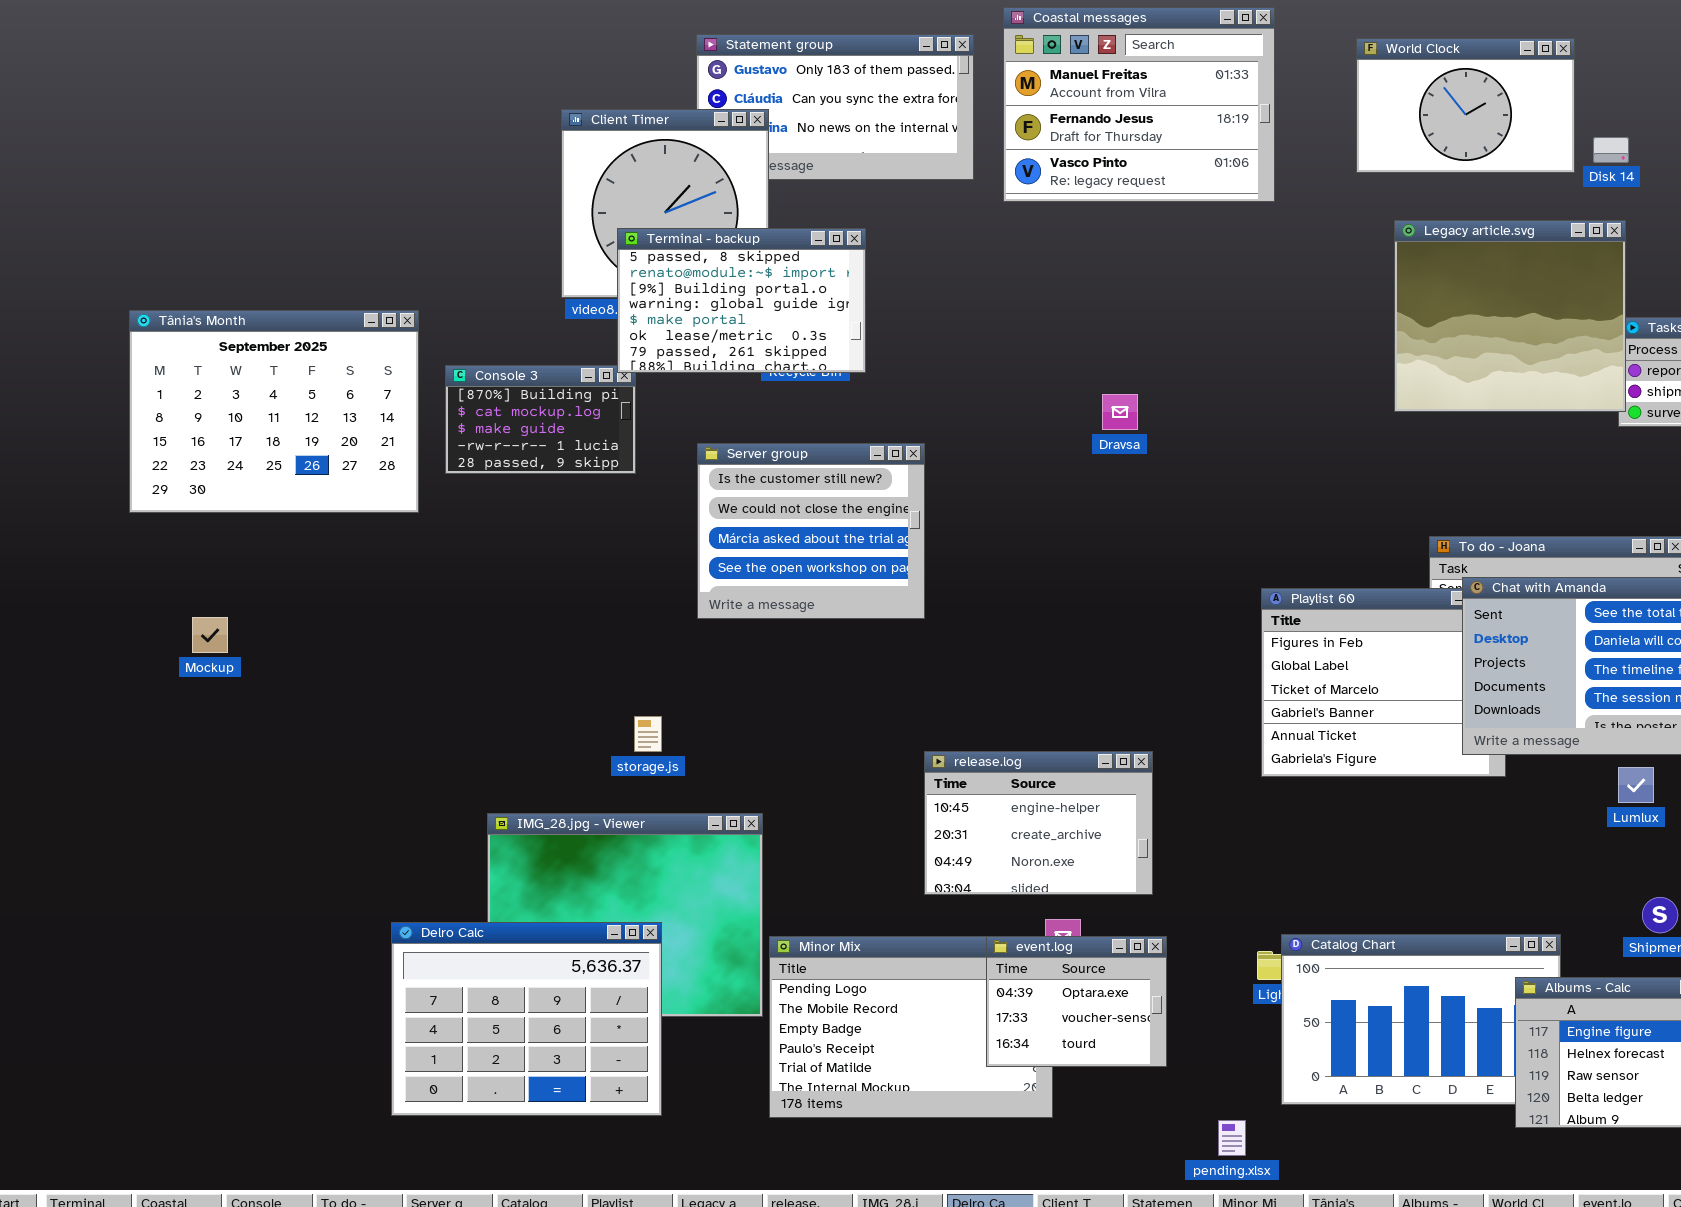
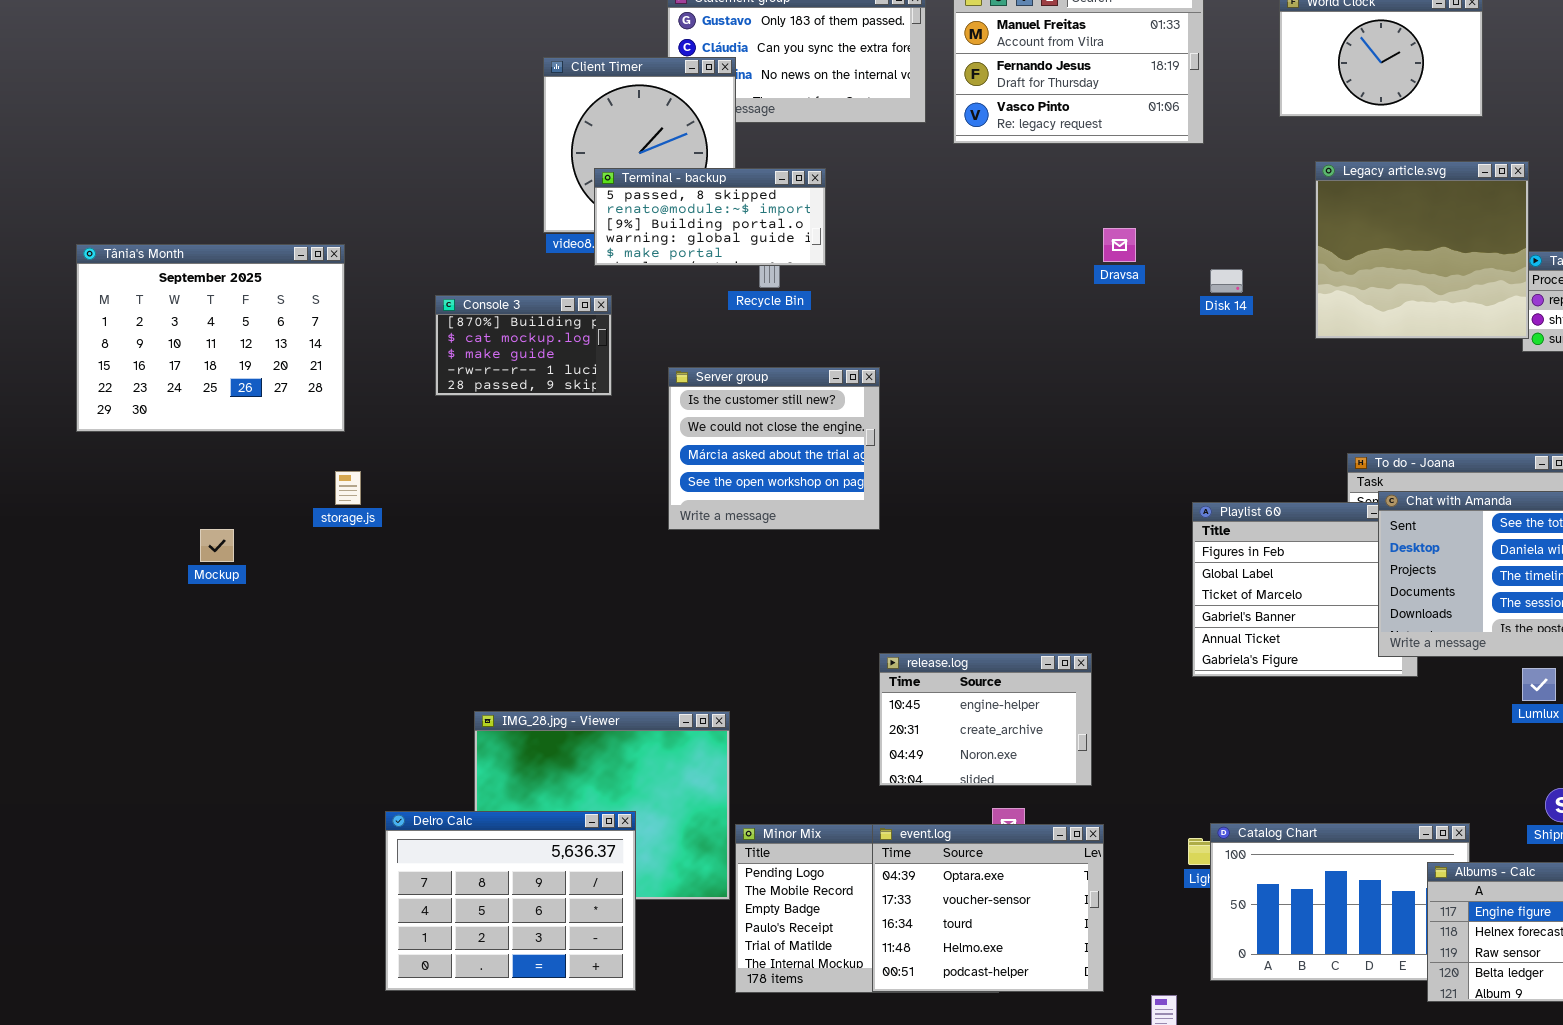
Disk 14: [1593,137,1629,163] -> [1210,269,1243,293], moved
Terminal - backup: [617,228,866,373] -> [594,168,826,266], resized
Tânia's Month: [129,310,419,513] -> [76,244,345,432], moved
Dravsa: [1102,394,1138,430] -> [1103,228,1136,262], moved
storage.js: [634,716,662,752] -> [335,471,361,505], moved
event.log: [986,936,1167,1067] -> [872,824,1104,992], resized

